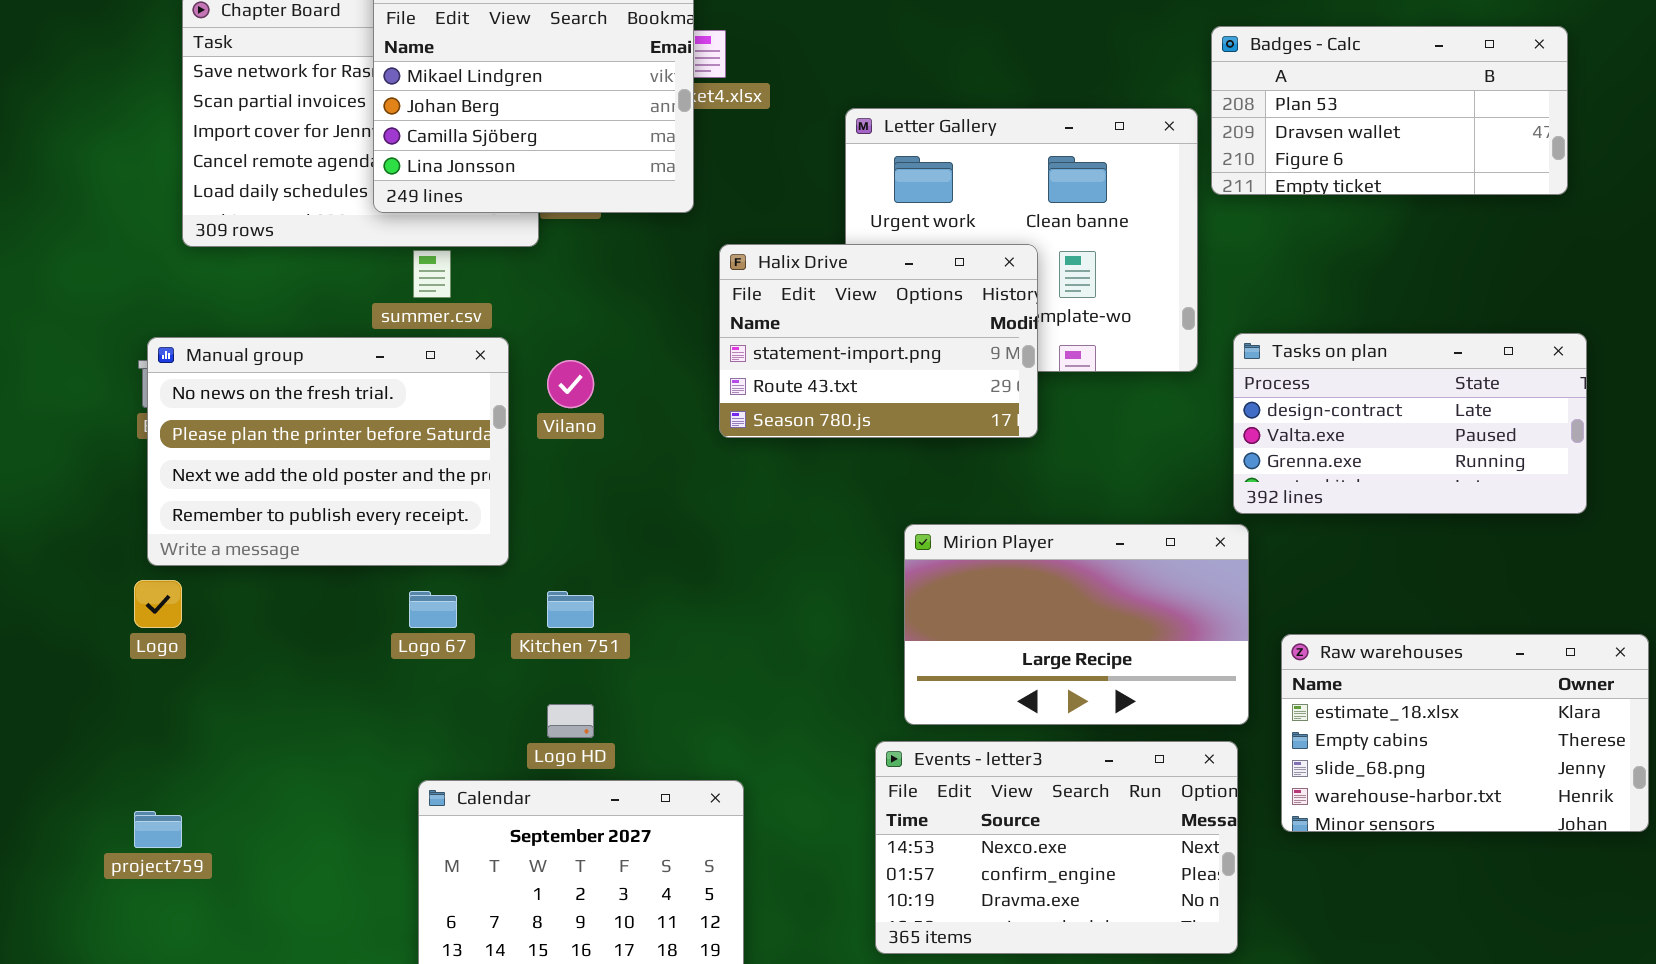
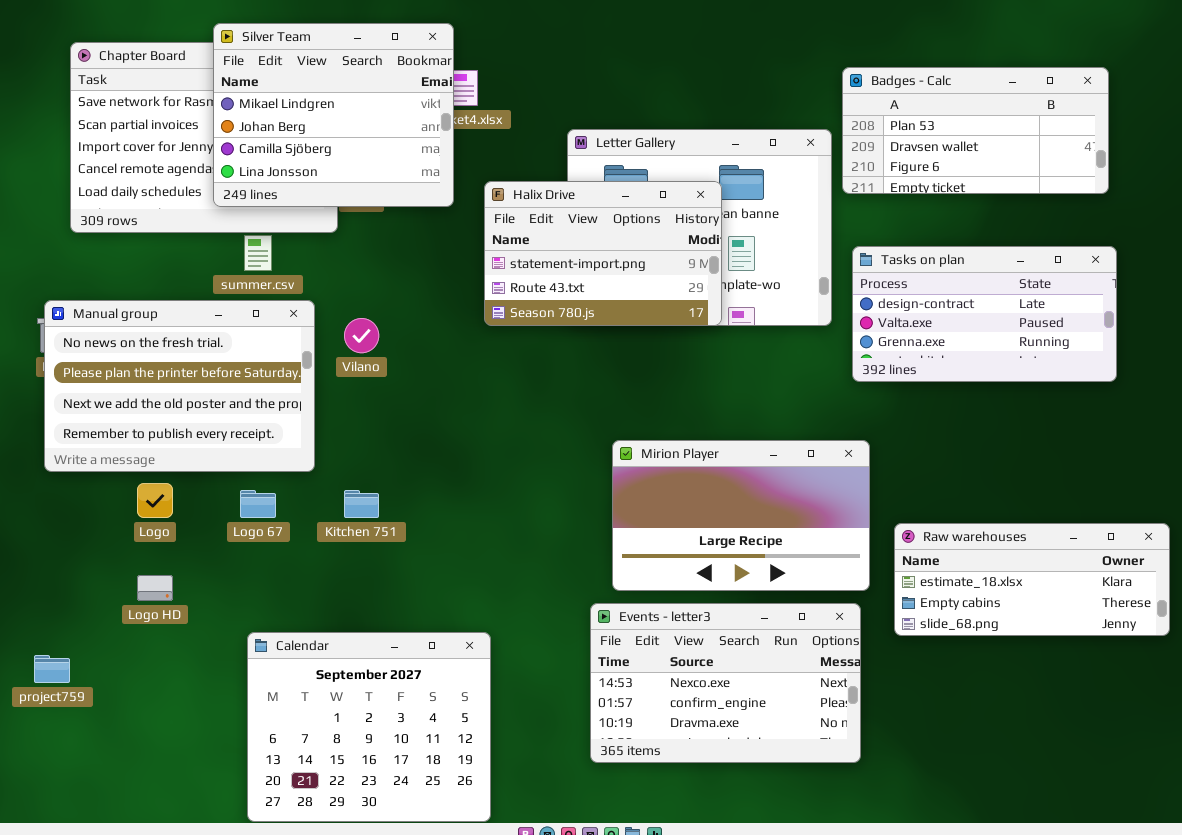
Halix Drive: [719,244,1038,438] -> [484,181,722,326], moved
Tasks on plan: [1233,333,1587,514] -> [852,246,1117,382], moved
Logo: [134,580,182,628] -> [137,483,173,518], moved
Raw warehouses: [1281,634,1649,832] -> [894,523,1170,636], resized
Logo HD: [547,704,594,738] -> [137,575,173,601], moved

